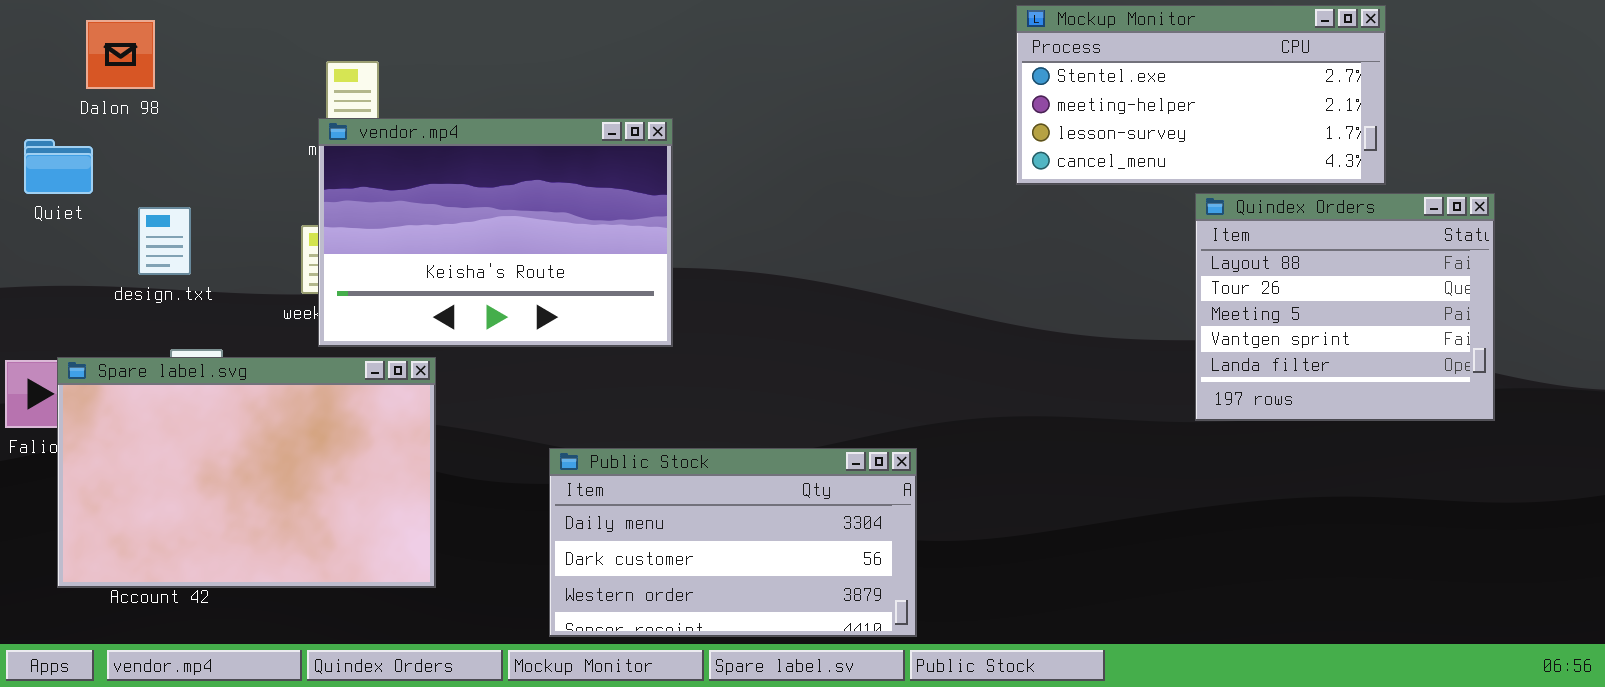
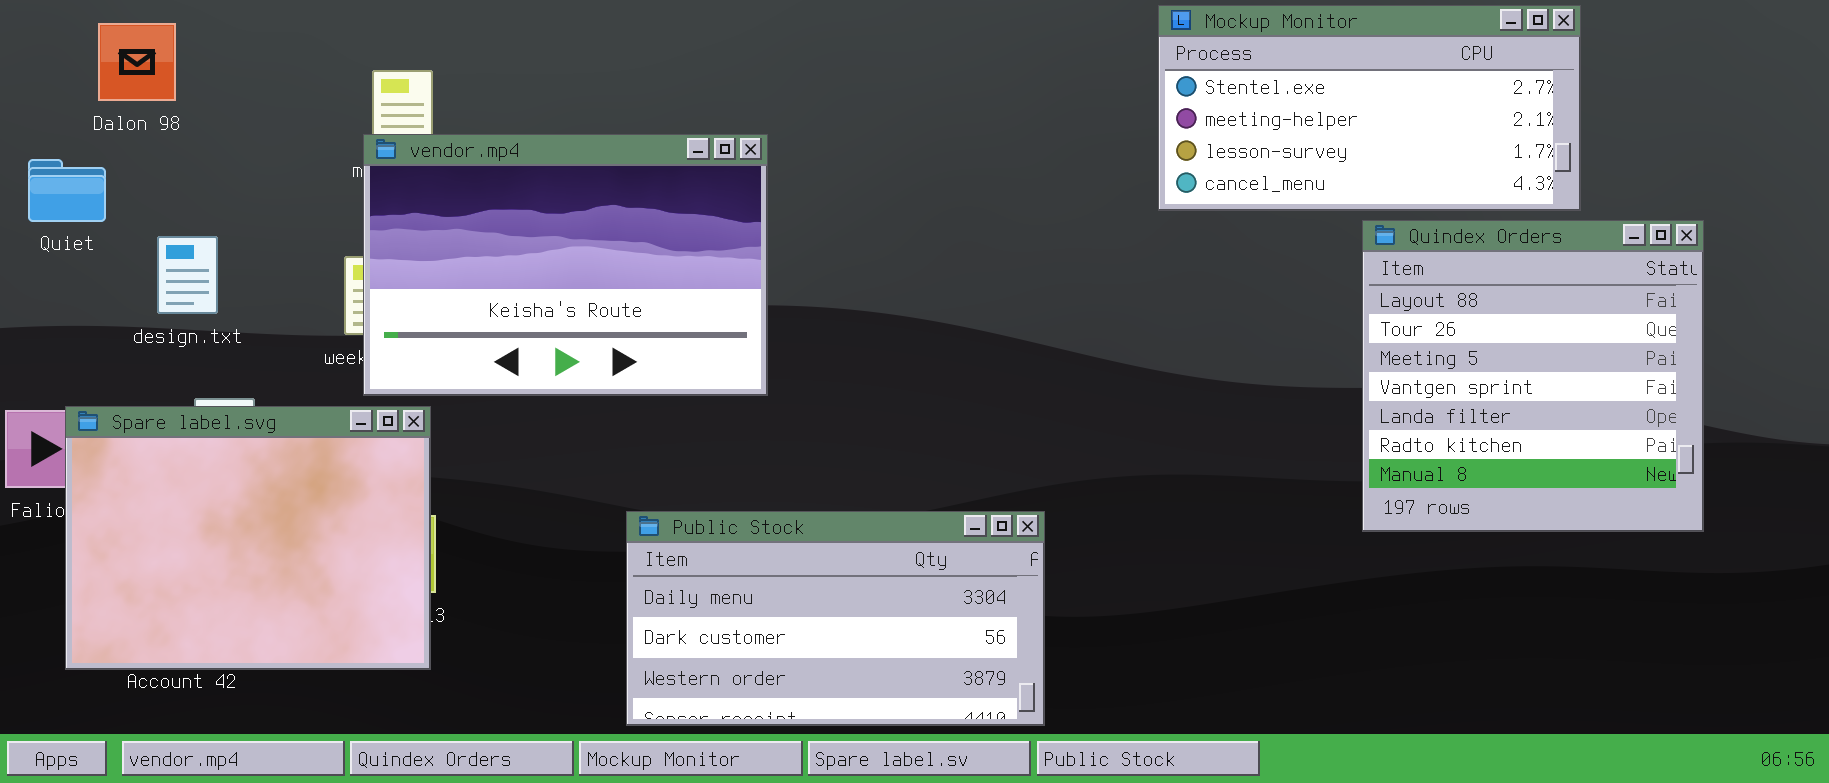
Quindex Orders: [1195,193,1495,421] -> [1362,220,1704,532], resized
Spare label.svg: [57,357,436,588] -> [65,406,431,670], resized

